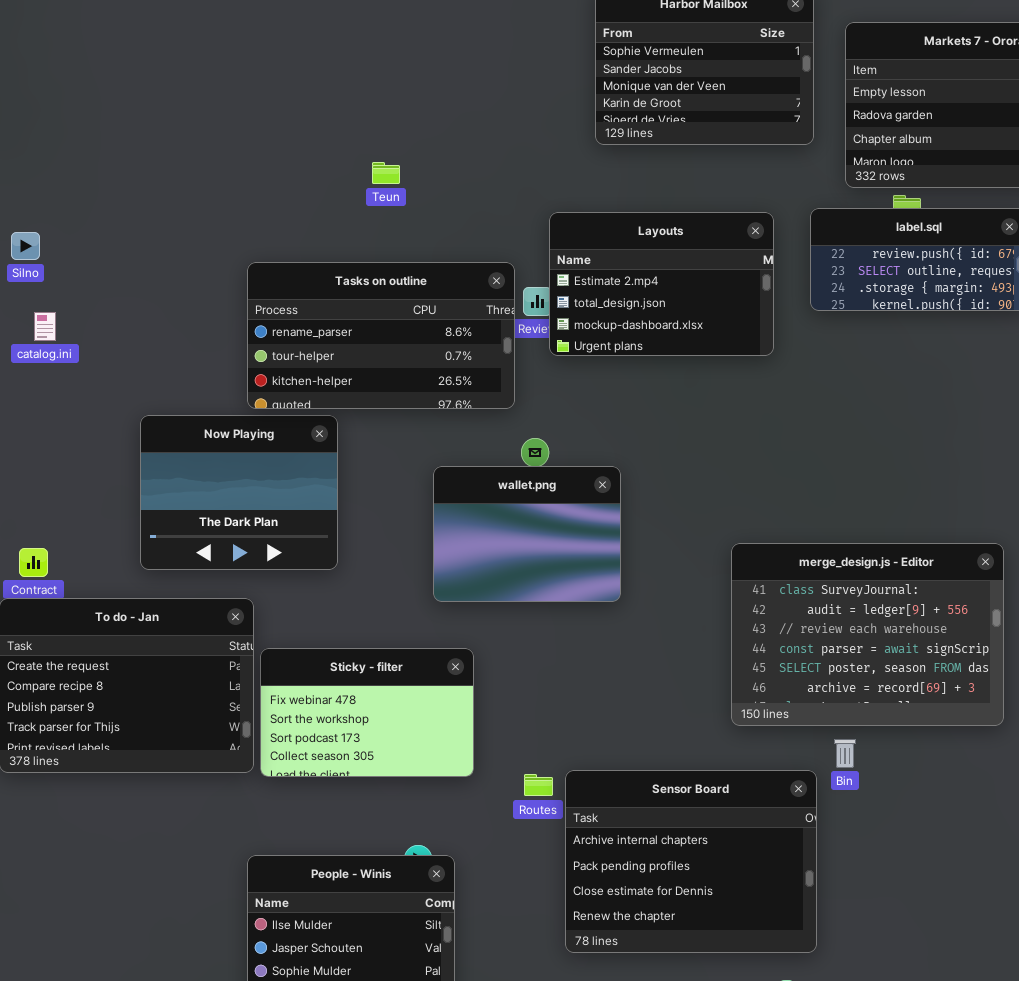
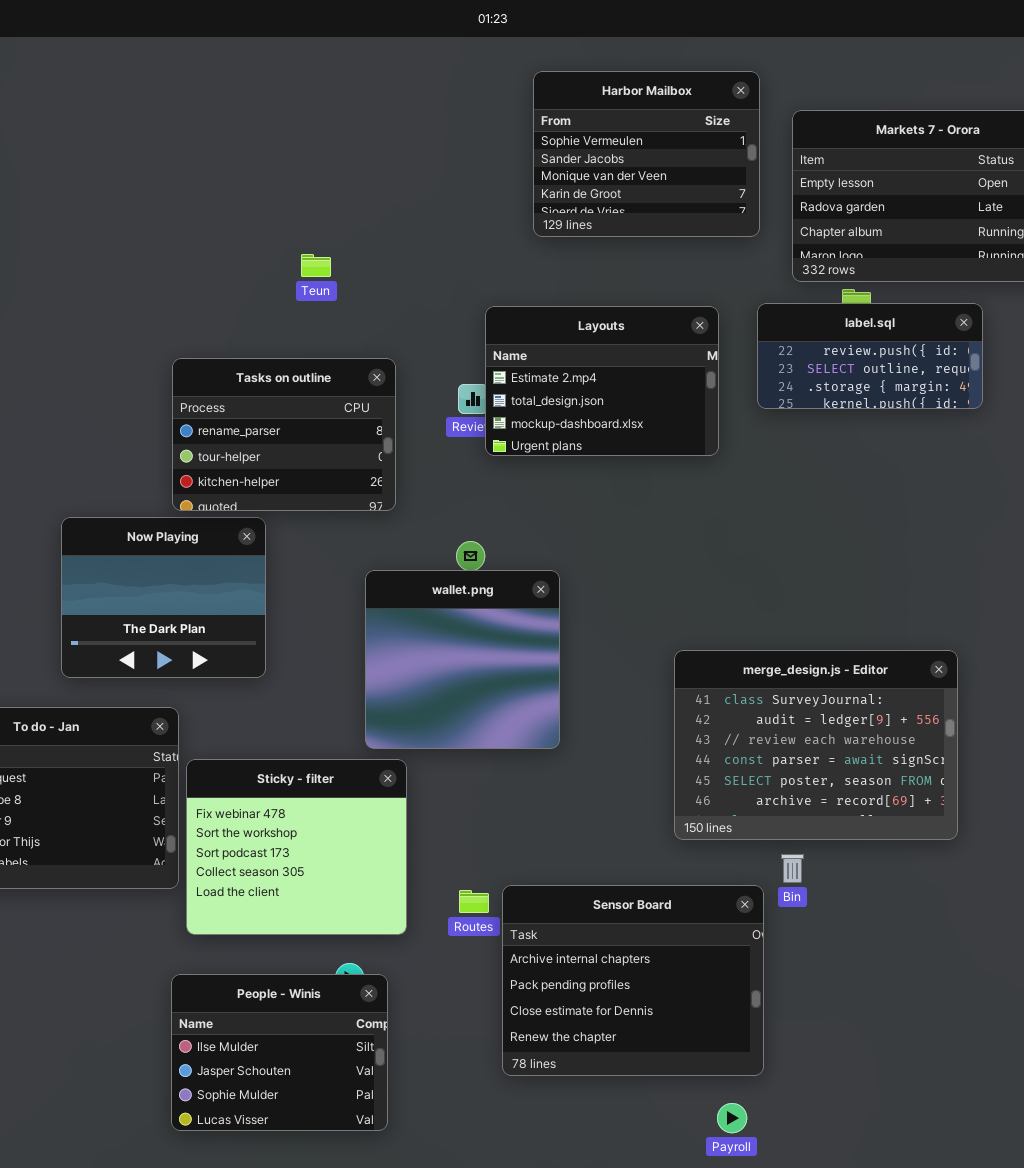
Tasks on outline: [247,262,515,409] -> [172,358,396,511], resized
wallet.png: [433,466,621,602] -> [365,570,560,749], resized
Sticky - filter: [260,648,474,777] -> [186,759,407,935], resized

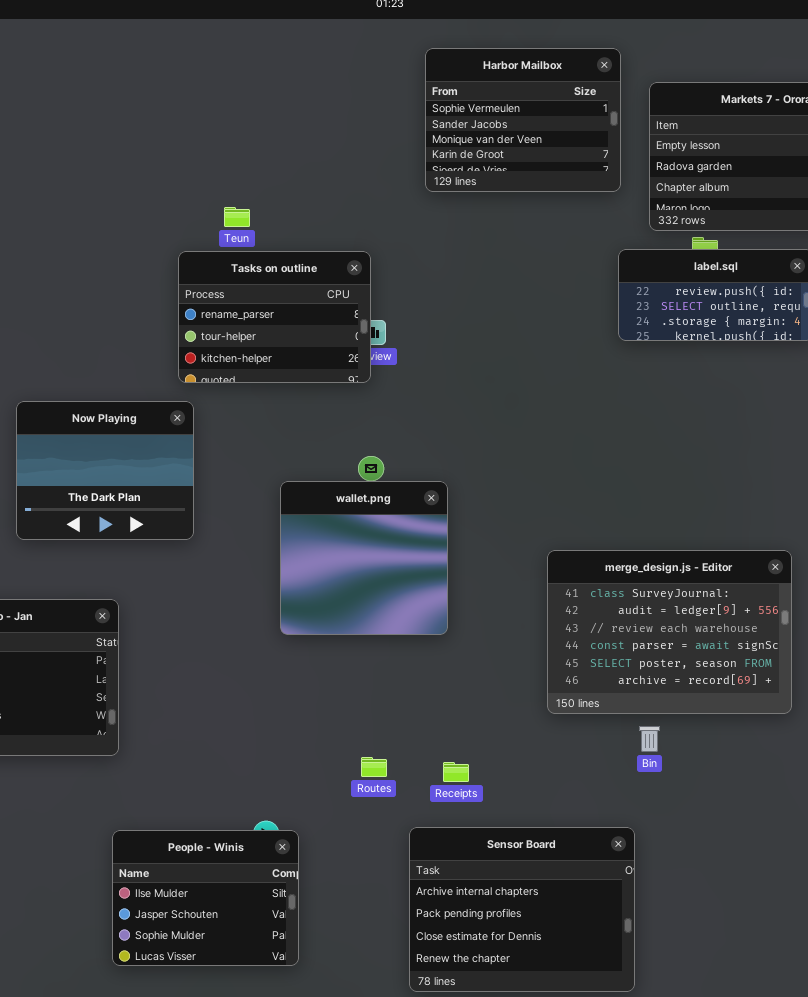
Layouts: [485,306,719,456] -> none, closed
Tasks on outline: [172,358,396,511] -> [178,251,371,383], moved
Now Playing: [61,517,266,678] -> [16,401,194,540], moved
Sticky - filter: [186,759,407,935] -> none, closed
Sensor Board: [502,885,764,1076] -> [409,827,635,992], moved

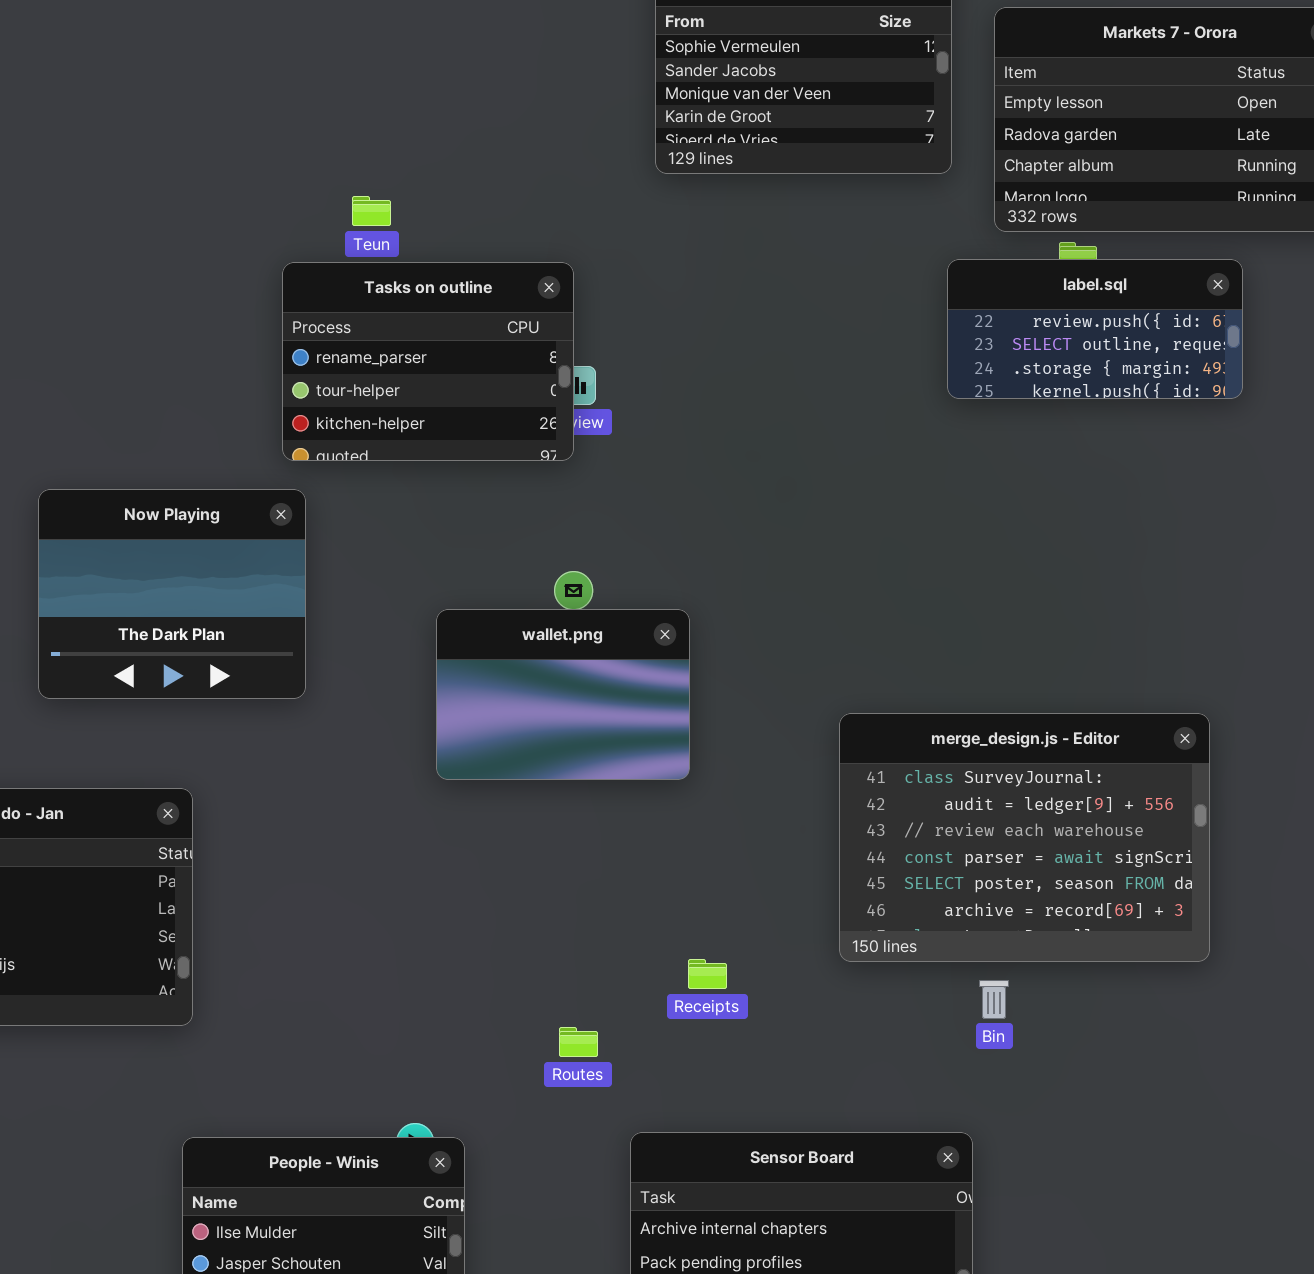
wallet.png: [280,481,448,635] -> [436,609,690,780], resized
Receipts: [443,762,469,782] -> [688,959,727,989], moved

